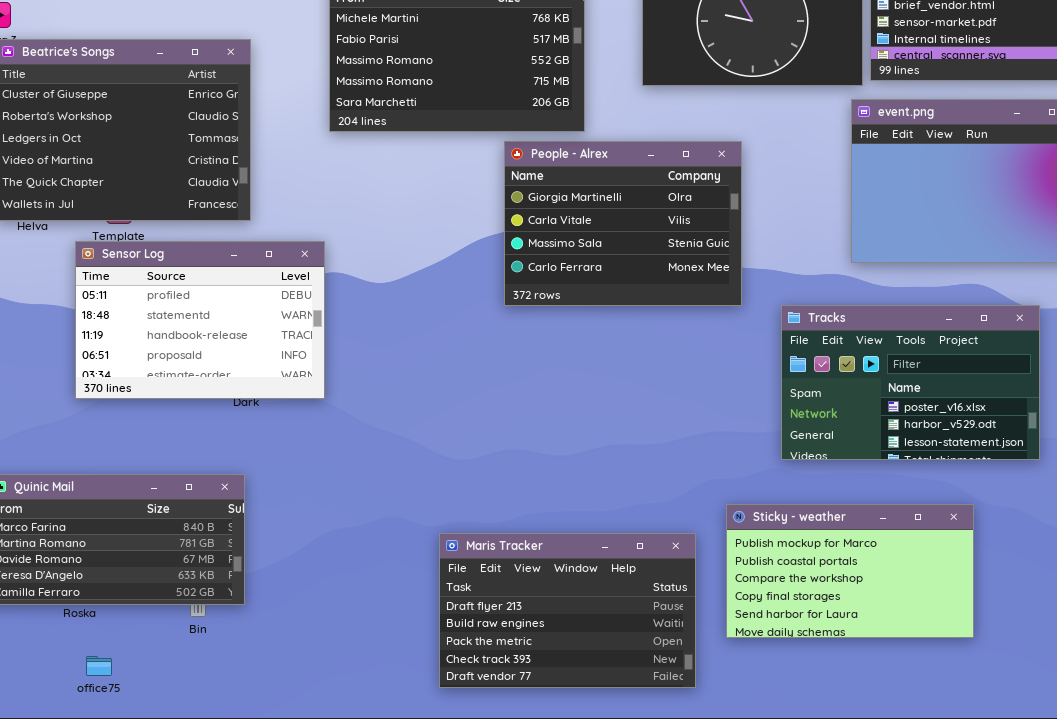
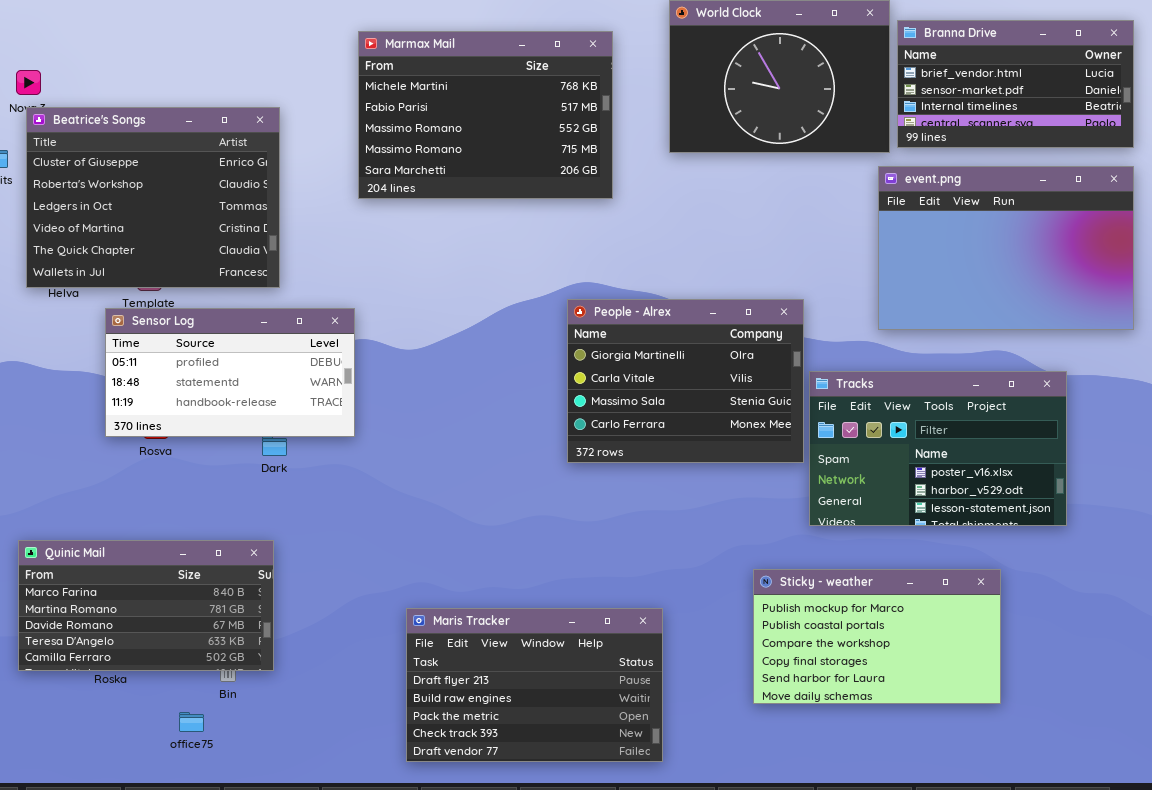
People - Alrex: [504,141,742,306] -> [567,299,804,463], moved
Sensor Log: [75,241,325,399] -> [105,308,355,437], resized
Maris Tracker: [439,533,696,688] -> [406,608,663,762], moved
office75: [86,656,112,676] -> [179,712,204,732], moved

